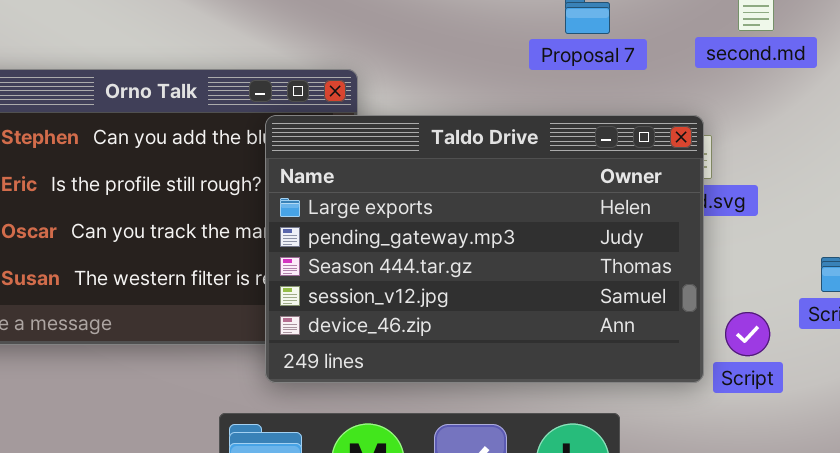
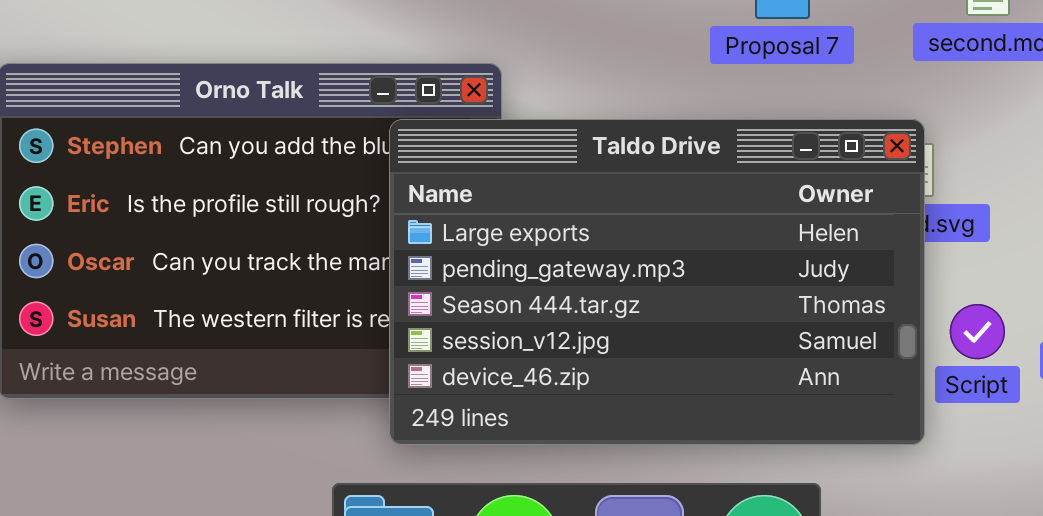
Script: [725,312,770,356] -> [950,304,1005,359], moved

